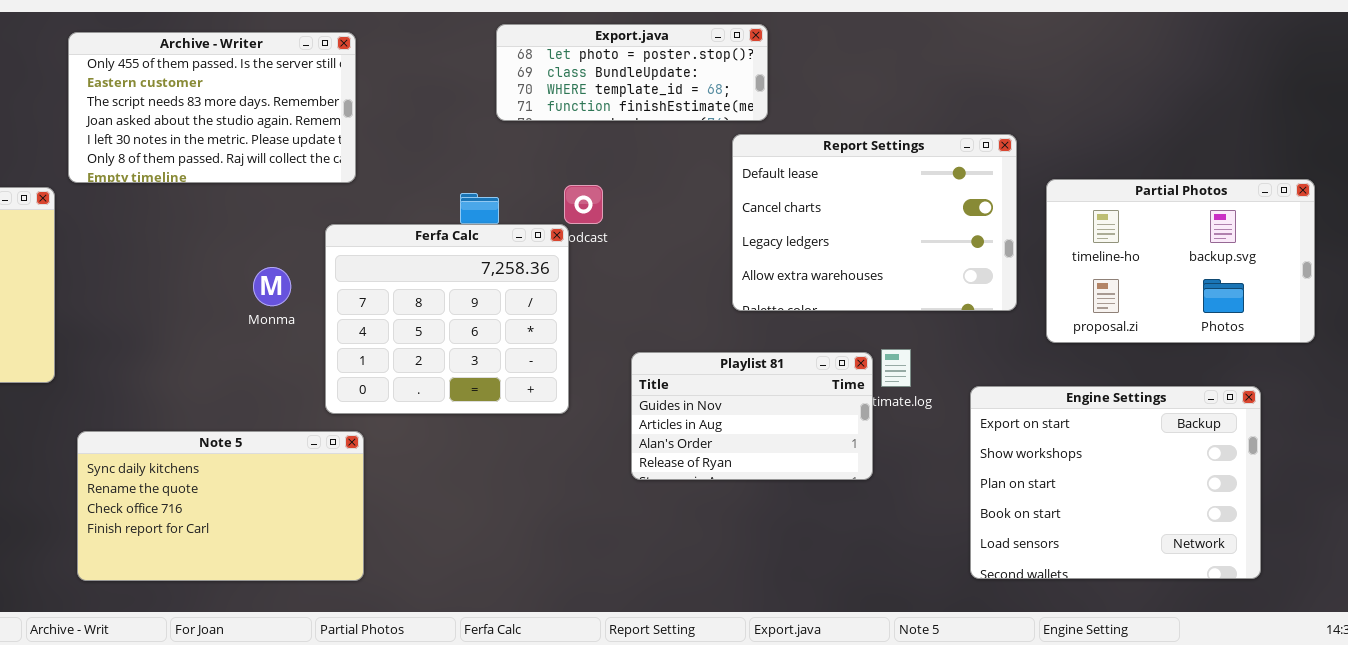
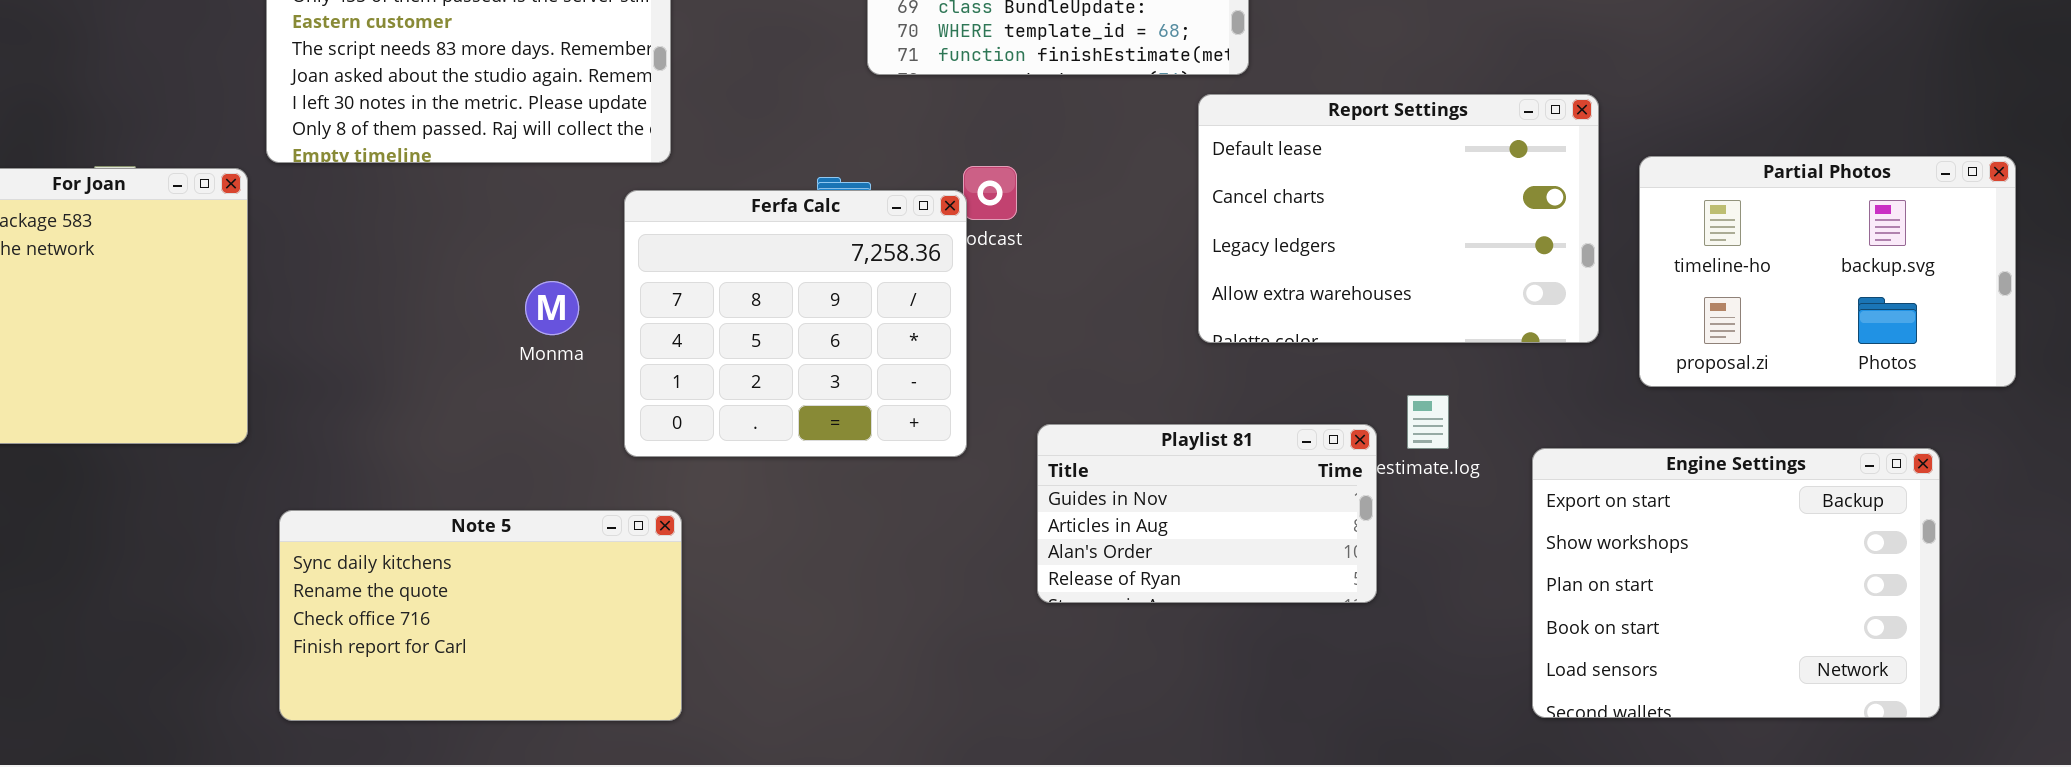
Ferfa Calc: [325,224,569,414] -> [624,190,967,457], moved
Playlist 81: [631,352,873,480] -> [1037,424,1377,603], moved

